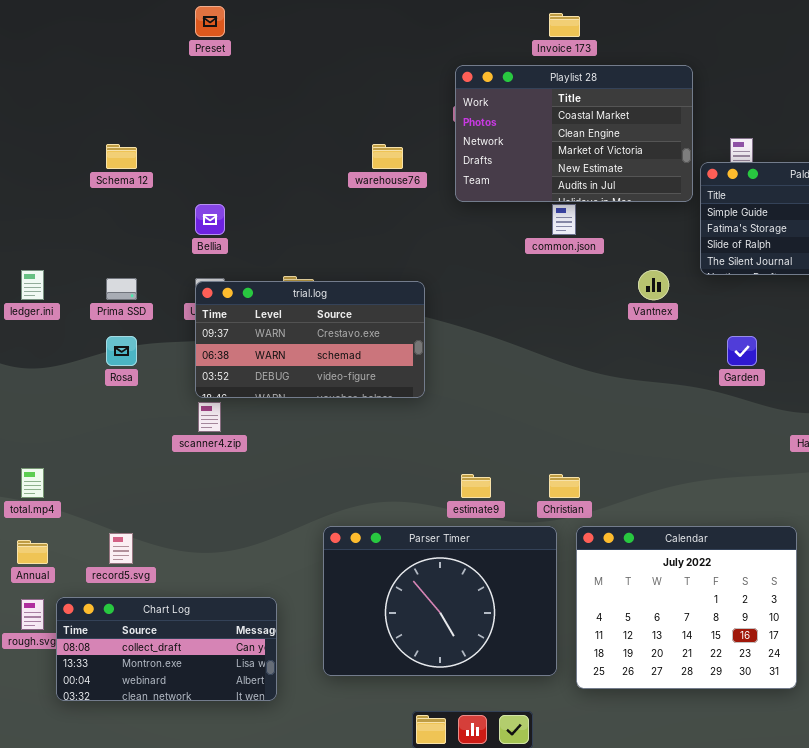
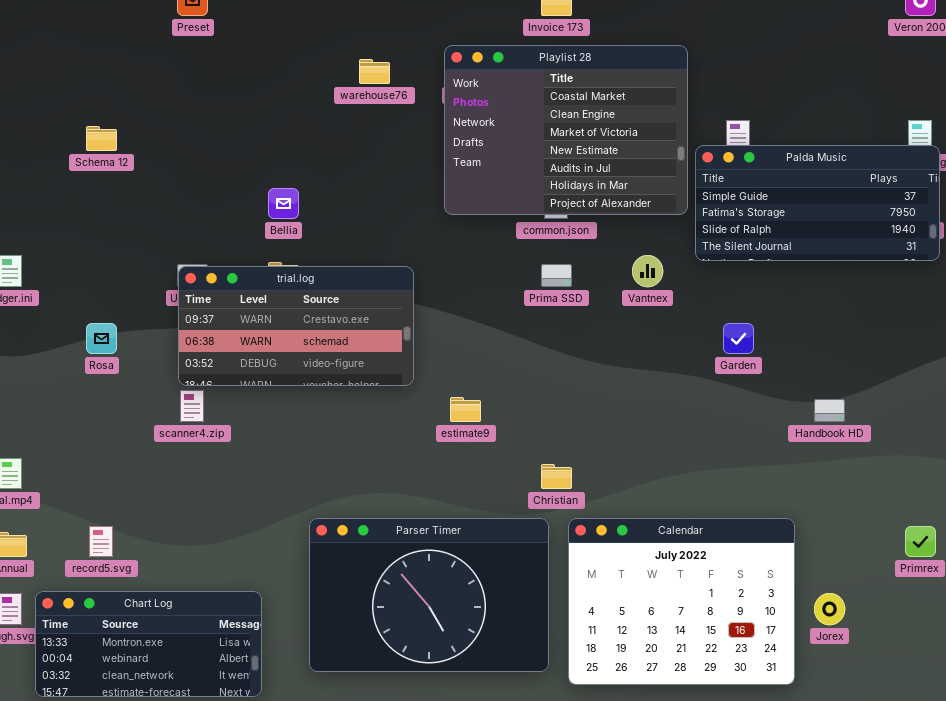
Playlist 28: [455,65,693,202] -> [444,45,688,215], resized
warehouse76: [372,144,403,169] -> [359,59,390,84], moved
Bellia: [195,204,225,235] -> [268,188,299,219], moved
Prima SSD: [106,278,137,300] -> [541,264,572,287], moved
estimate9: [461,474,491,498] -> [450,397,481,422], moved
Chart Log: [56,597,277,701] -> [35,591,262,697], scrolled down 1 row

